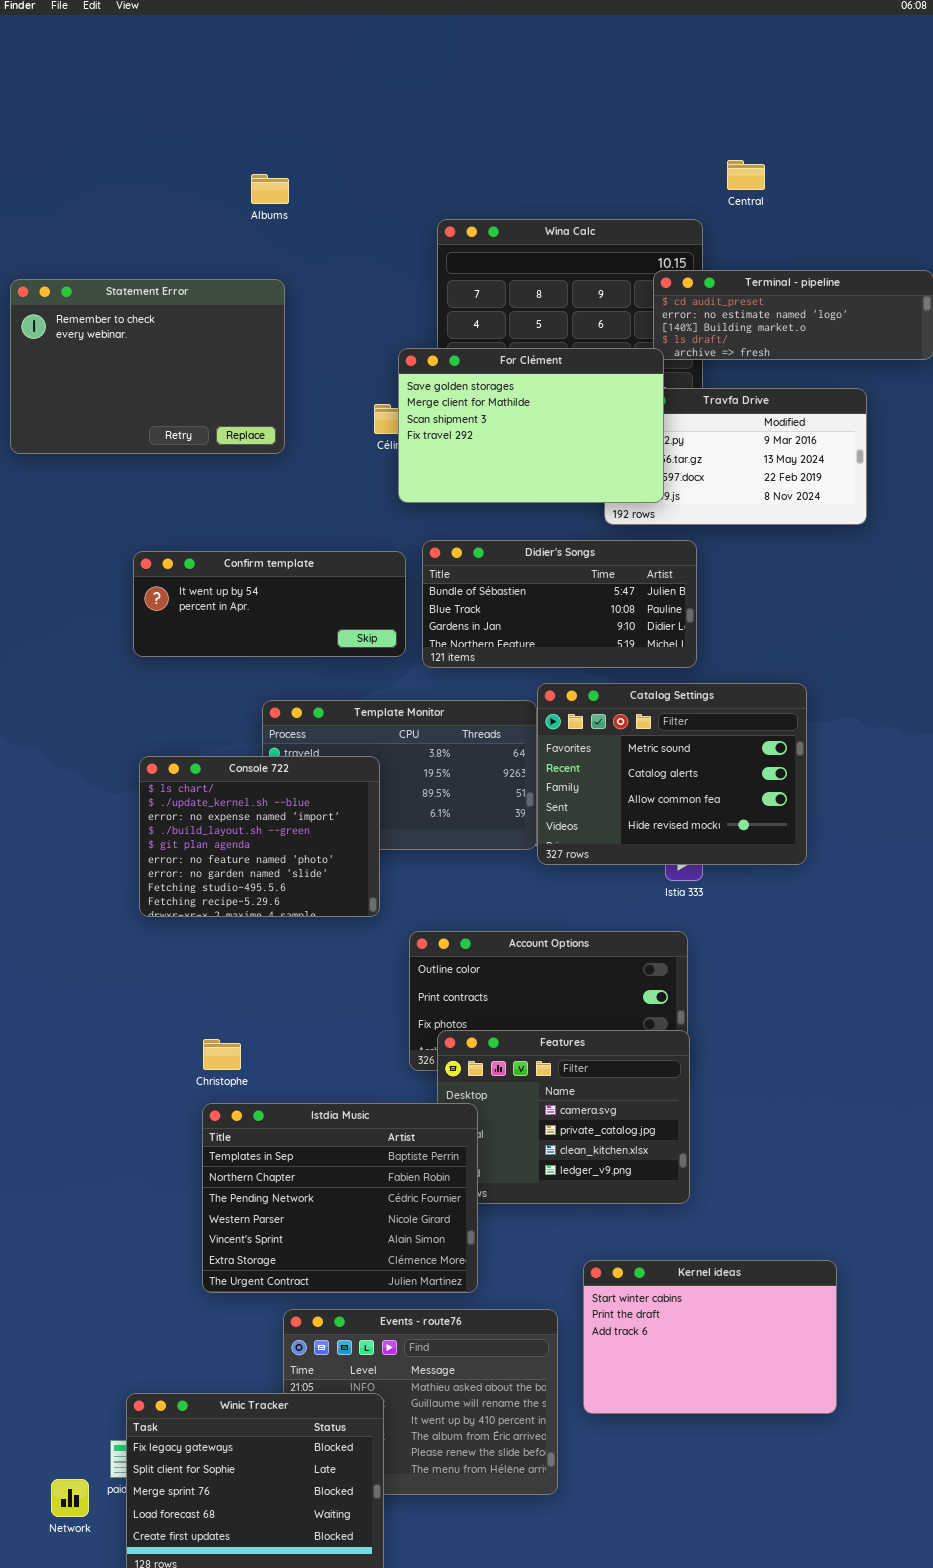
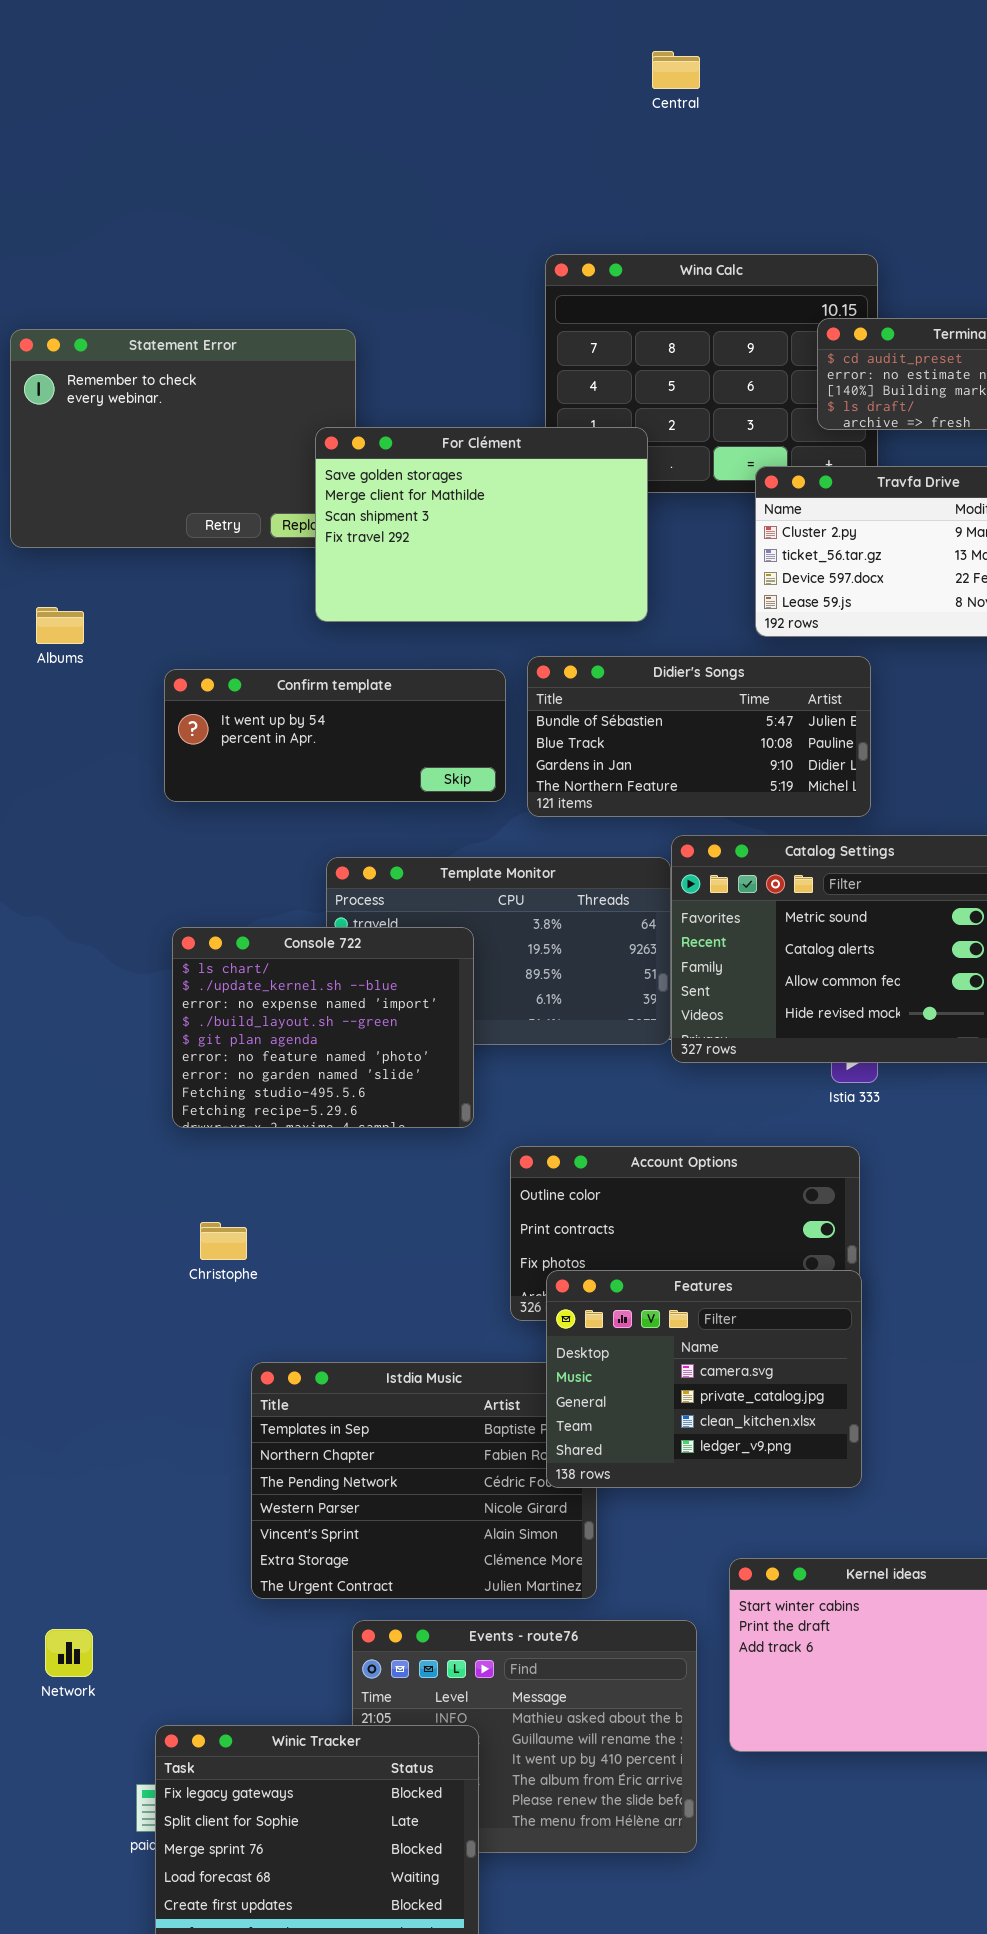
Central: [727,160,765,190] -> [652,51,700,89], moved
Albums: [251,174,289,204] -> [36,607,84,644], moved
For Clément: [398,348,664,503] -> [315,427,648,622], moved
Features: [437,1030,690,1204] -> [546,1270,862,1488], raised
Christophe: [203,1039,241,1070] -> [200,1222,247,1260], moved
Network: [51,1479,89,1517] -> [45,1629,93,1677], moved

